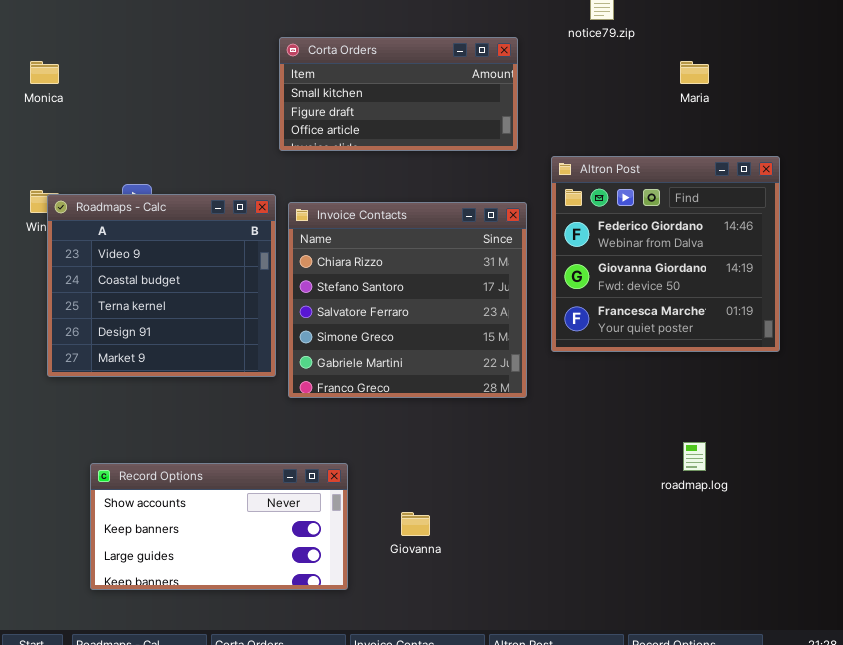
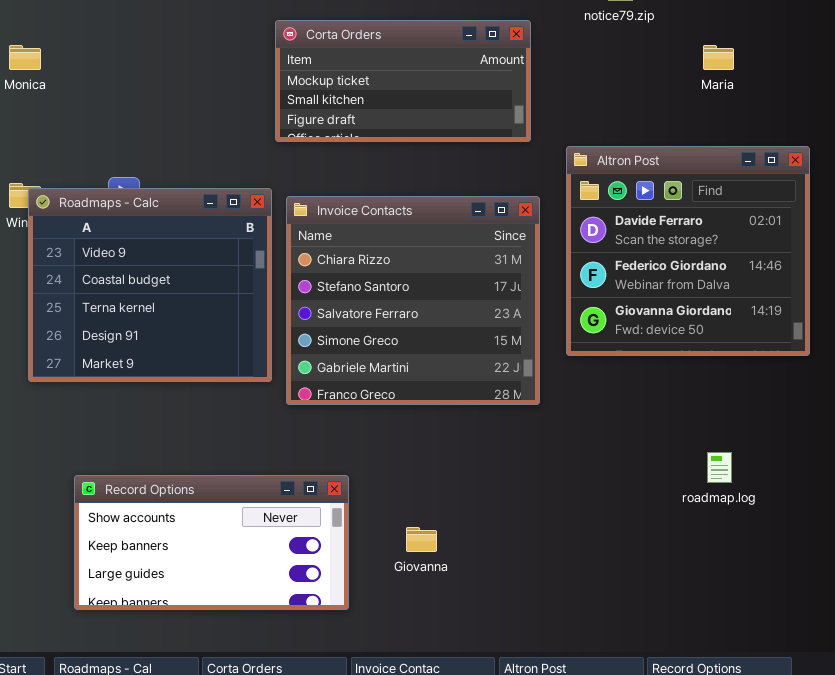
Corta Orders: [279,37,518,151] -> [275,20,531,142], scrolled up 1 row
Altron Post: [551,156,780,352] -> [566,146,810,356], scrolled up 1 row

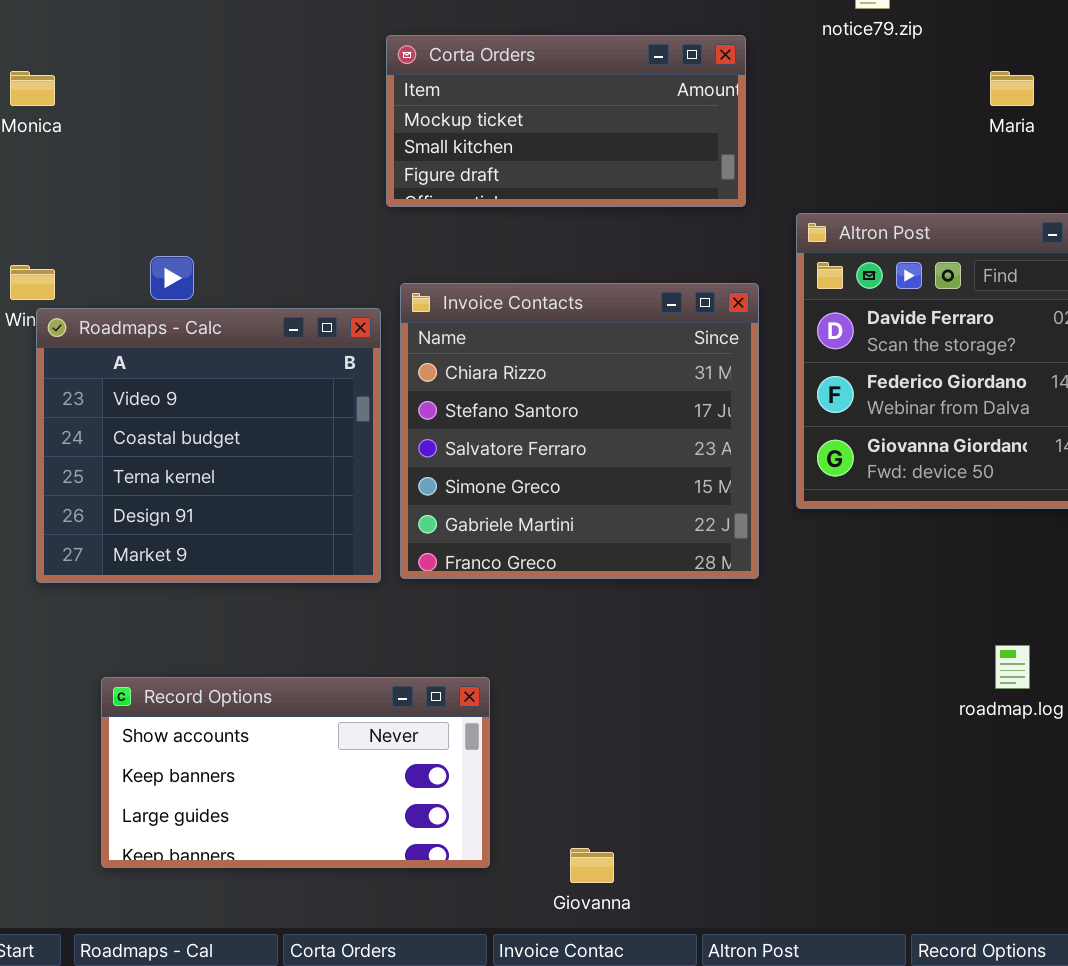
Roadmaps - Calc: [28,188,272,382] -> [36,308,381,583], moved
Giovanna: [406,527,437,552] -> [570,848,614,883], moved

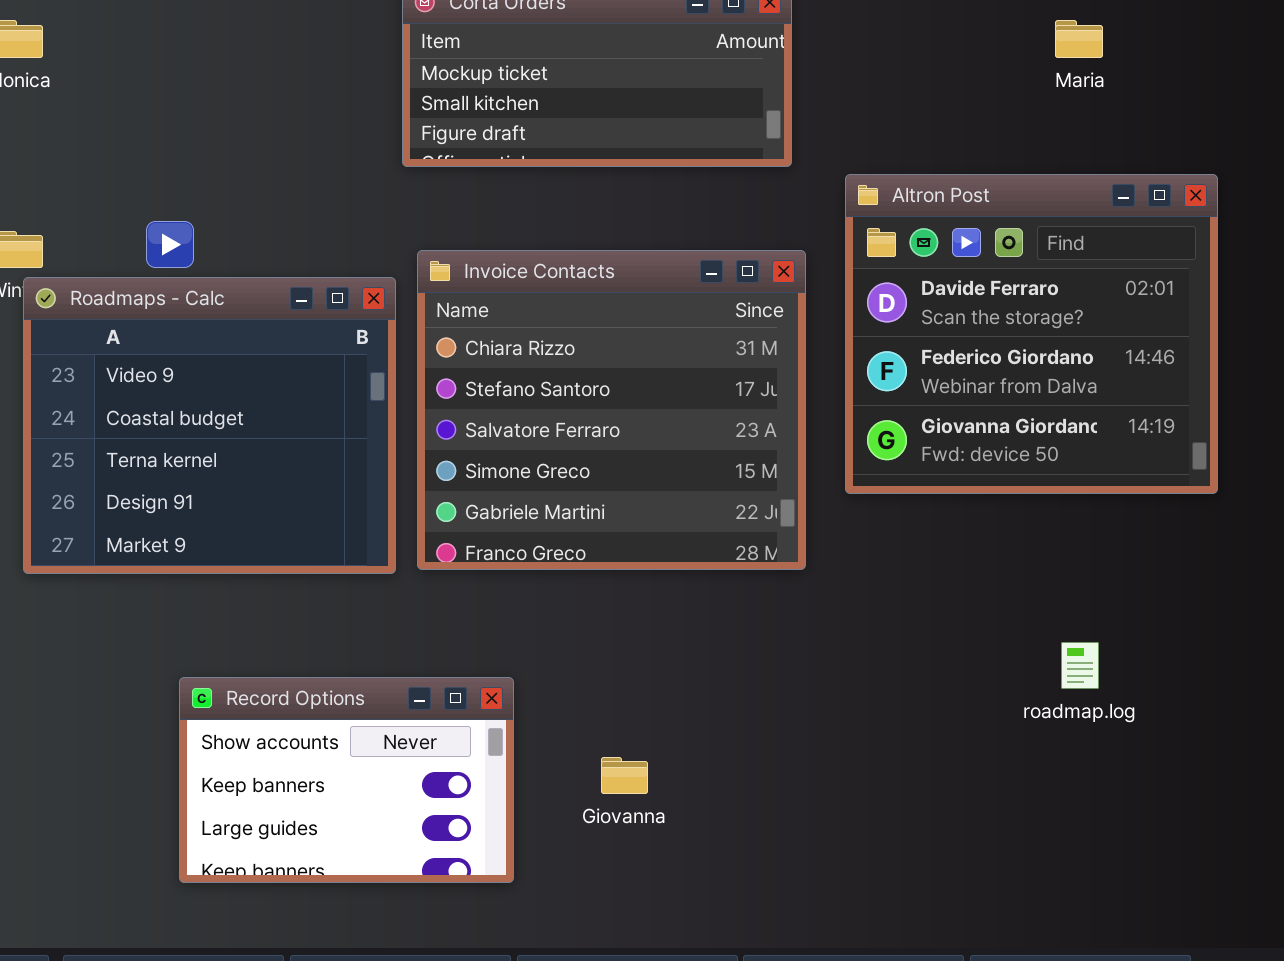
Record Options: [101,677,490,868] -> [179,677,514,883], resized
Giovanna: [570,848,614,883] -> [601,757,648,794], moved

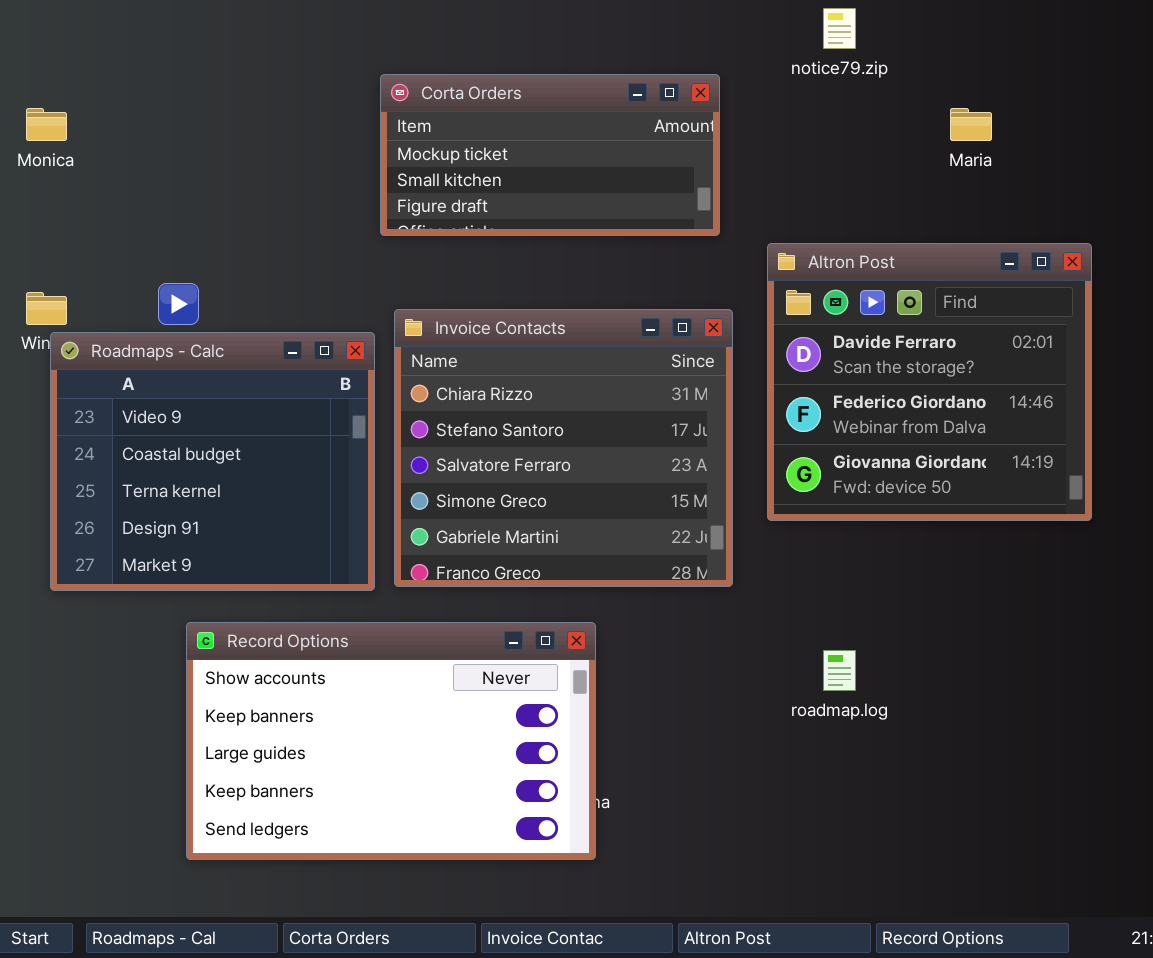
roadmap.log: [1061,642,1099,689] -> [823,650,856,691], moved
Record Options: [179,677,514,883] -> [186,622,596,860], resized

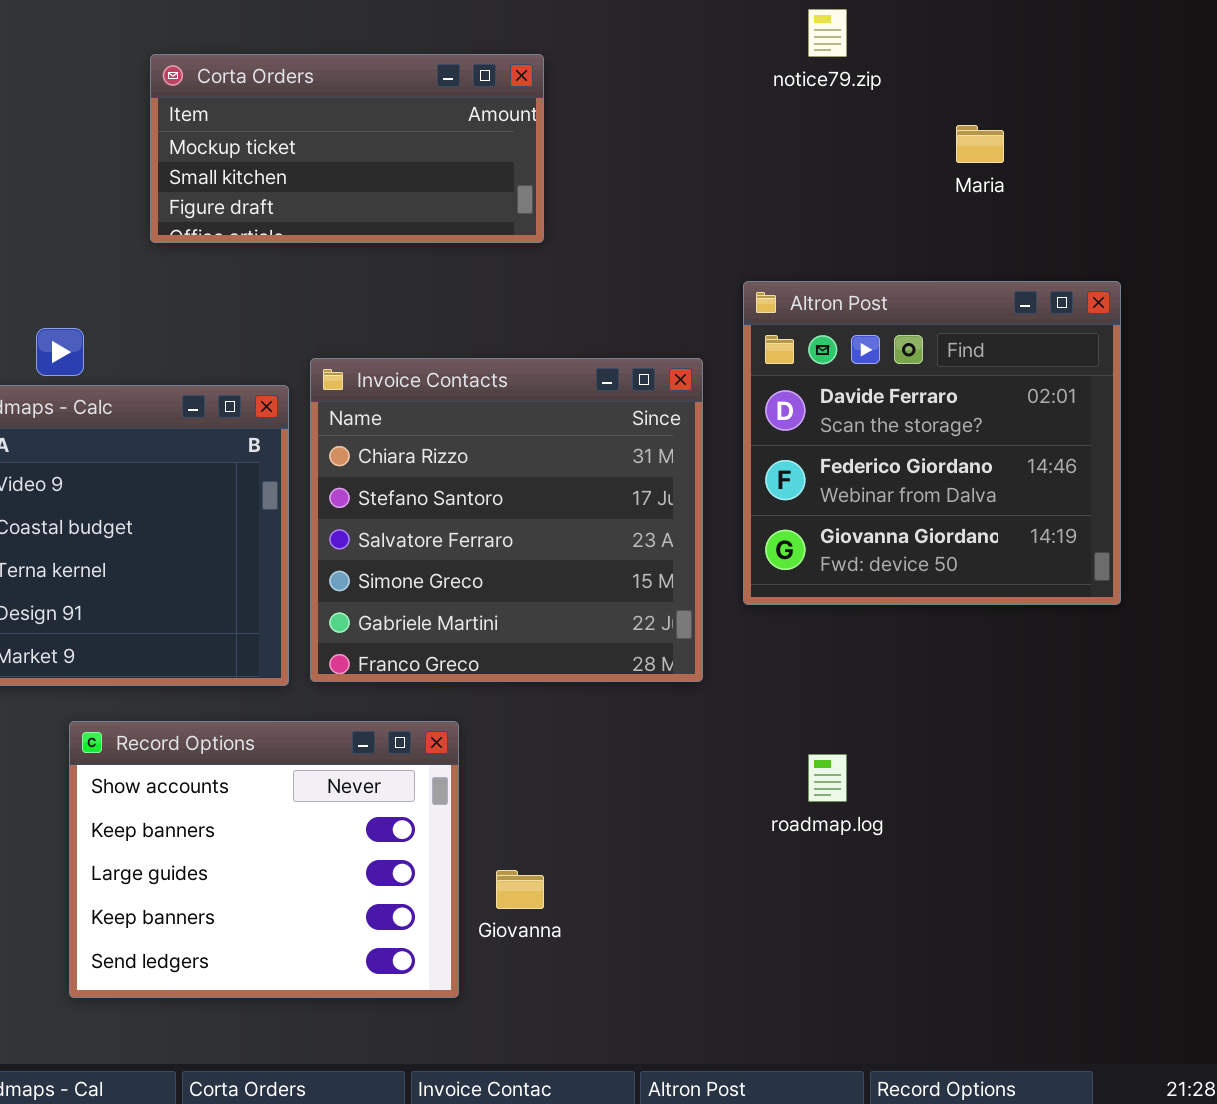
Corta Orders: [380,74,720,236] -> [150,54,544,243], moved
Record Options: [186,622,596,860] -> [69,721,459,998], resized

